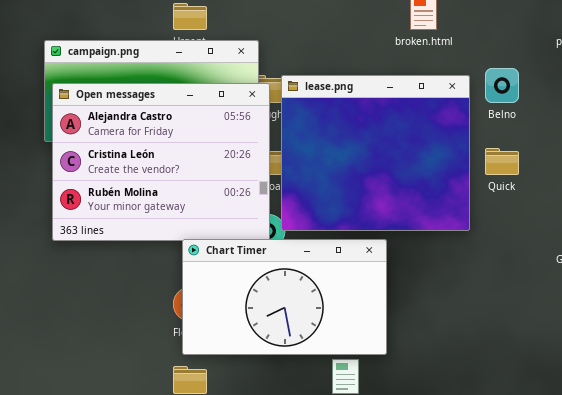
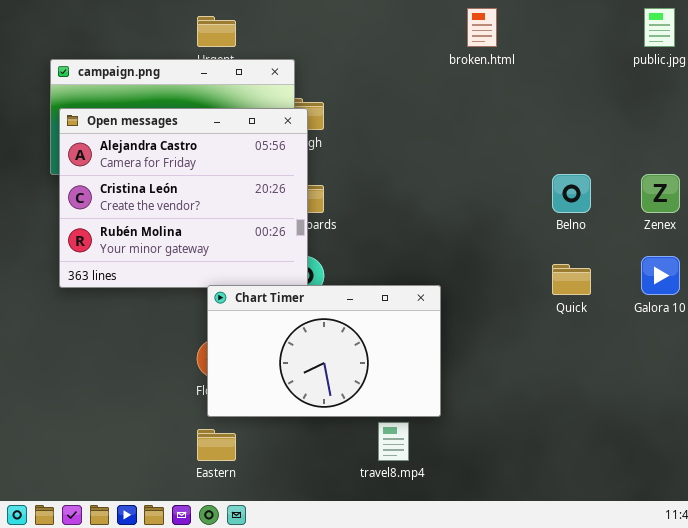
Belno: [485,68,519,103] -> [552,174,591,213], moved
lease.png: [281,75,470,231] -> none, closed
Quick: [485,148,519,175] -> [552,264,591,295], moved

